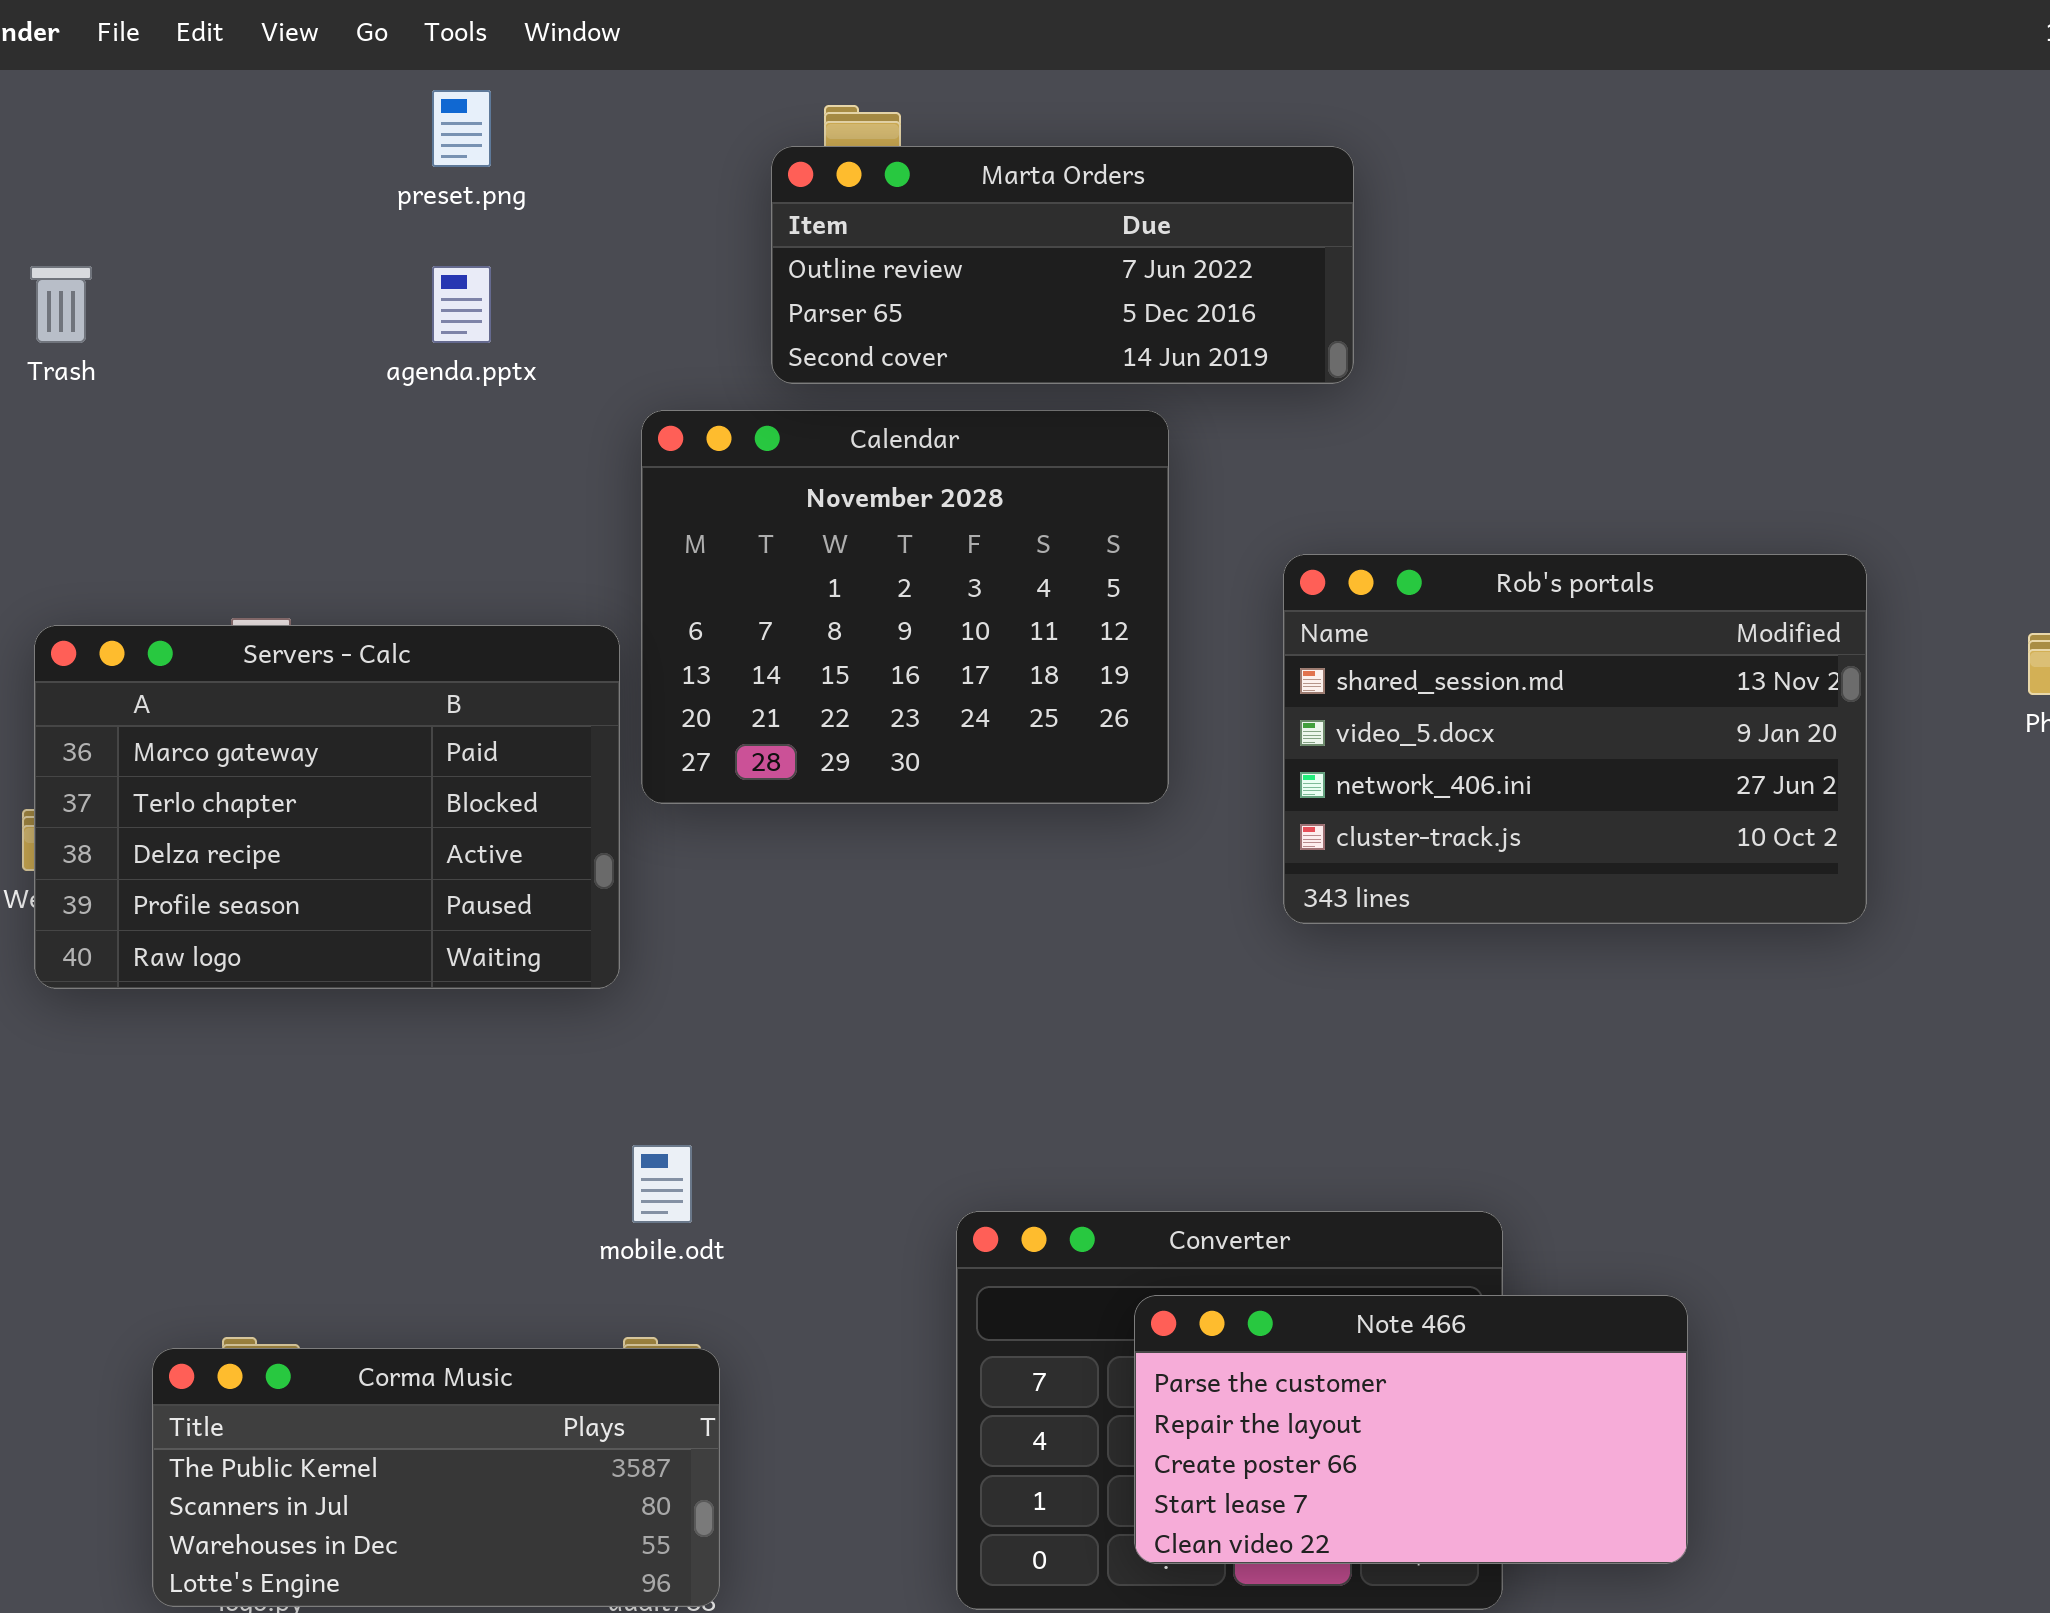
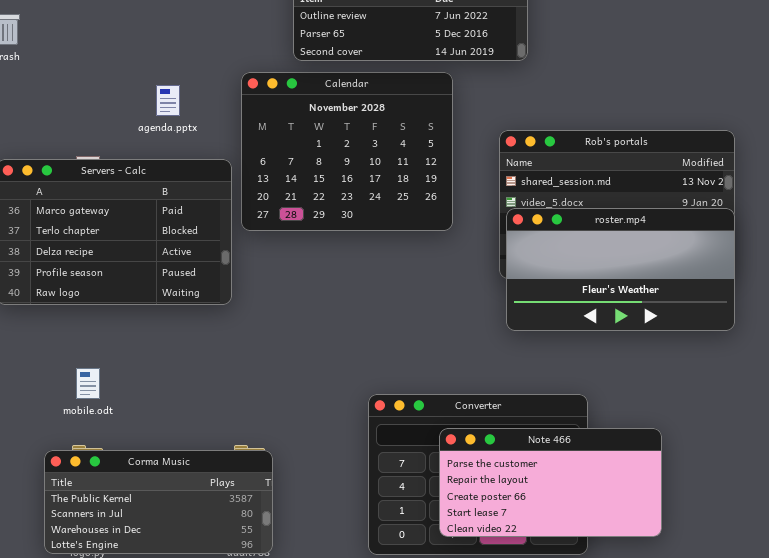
agenda.pptx: [432,266,491,343] -> [156,85,180,116], moved
roster.mp4: none -> [506,208,735,331], opened
mobile.odt: [632,1145,692,1223] -> [76,368,100,399], moved

